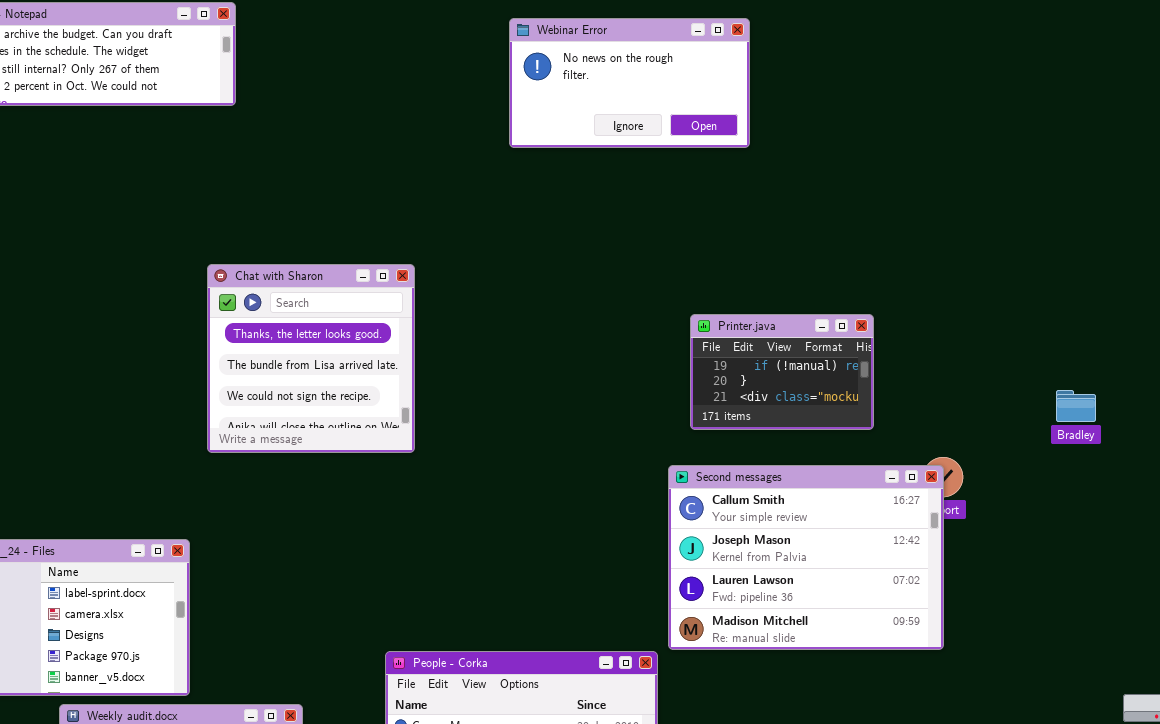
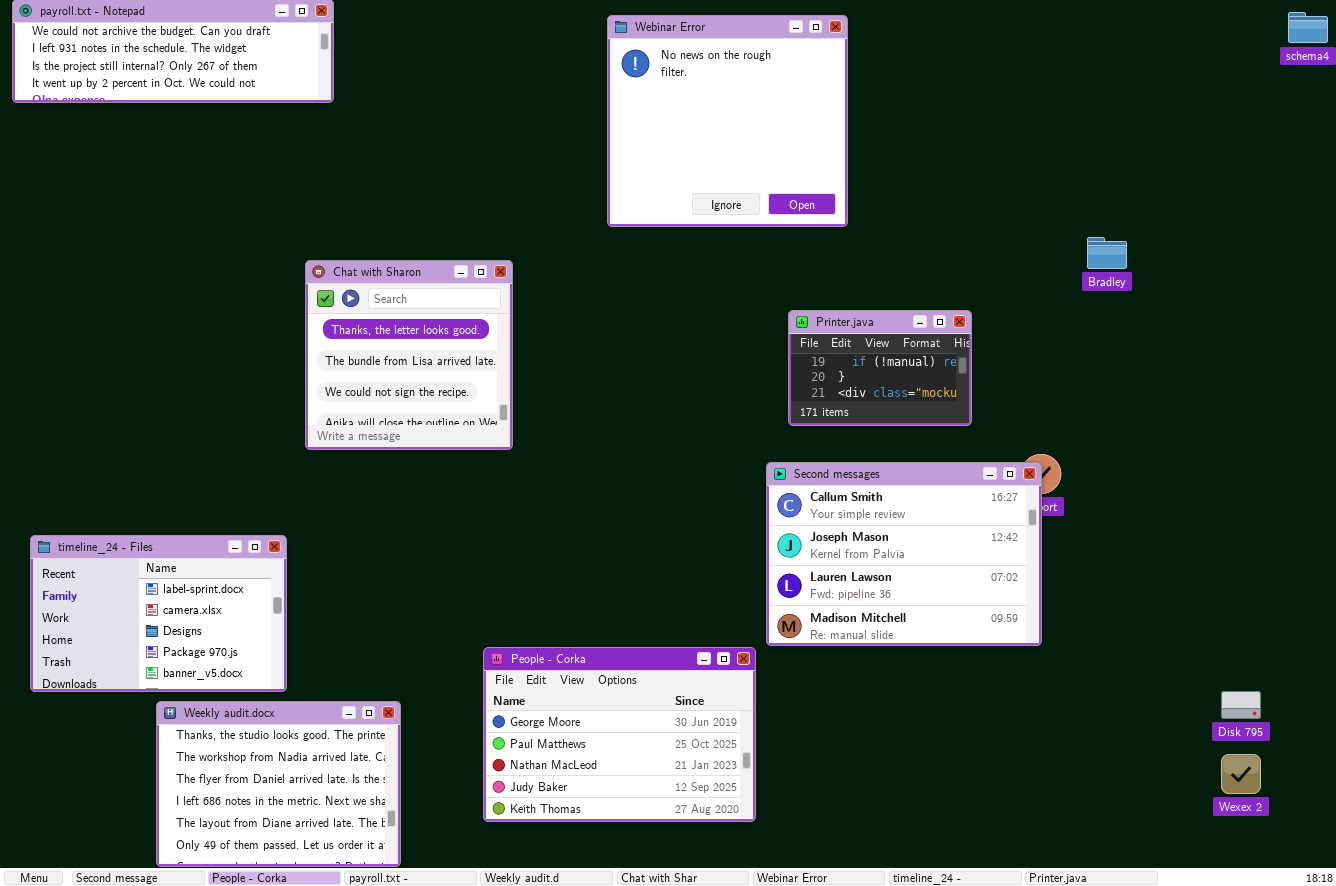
Webinar Error: [509,18,750,148] -> [607,15,848,227], resized
Bradley: [1056,390,1096,422] -> [1087,237,1127,269], moved

